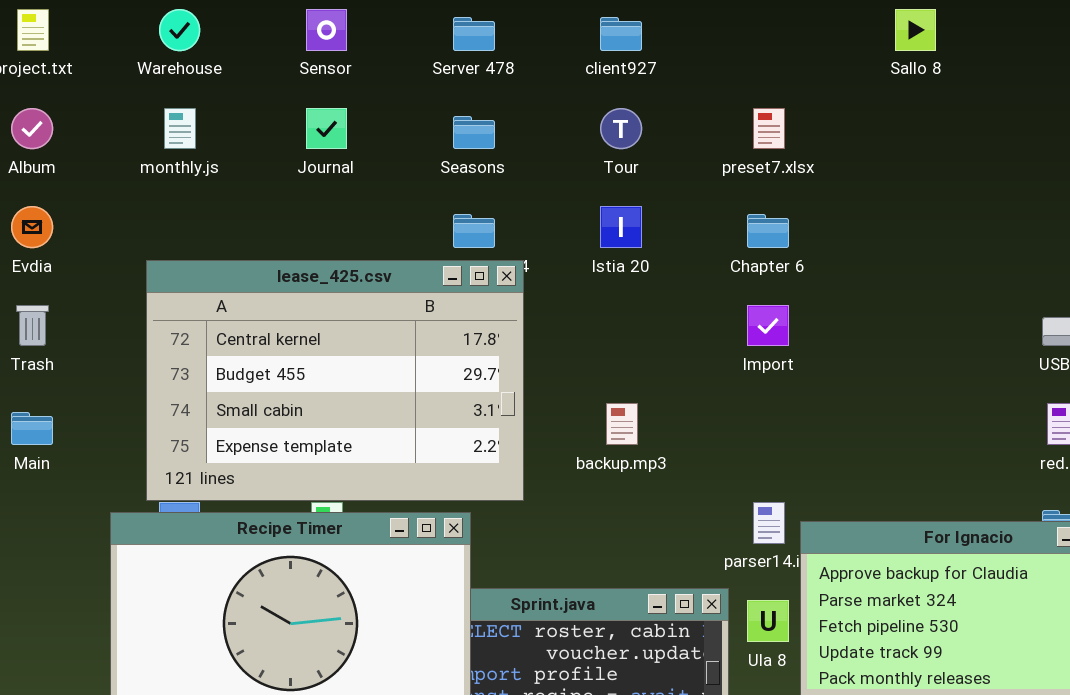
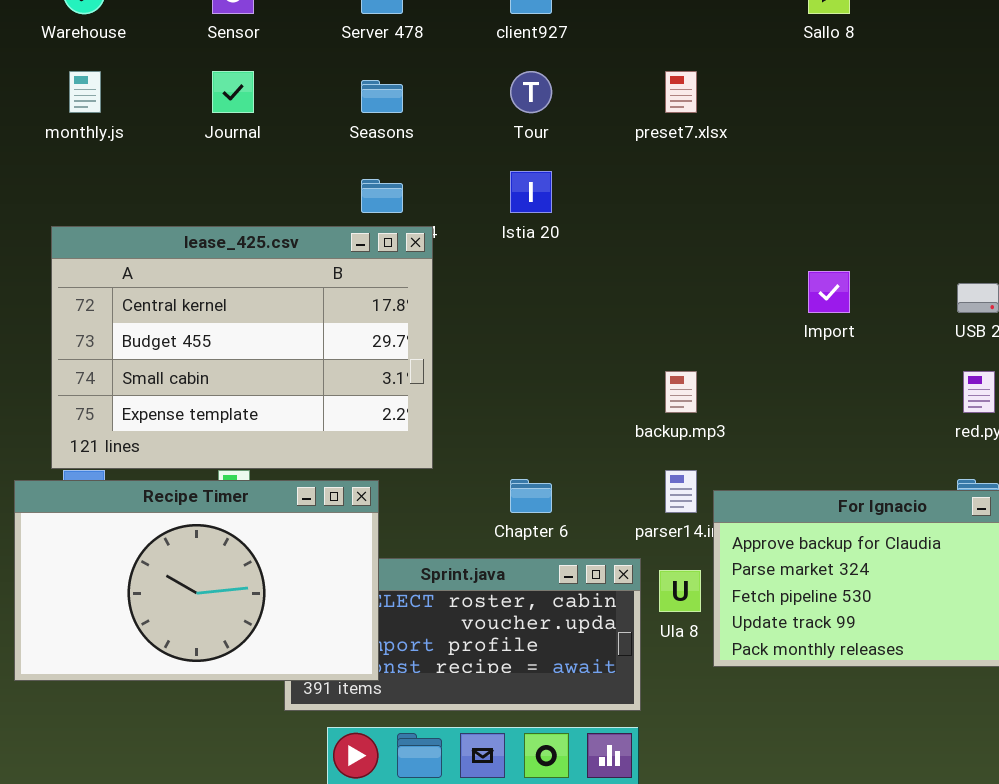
Chapter 6: [747,214,789,248] -> [510,479,552,513], moved
Import: [747,305,789,346] -> [808,271,850,313], moved
backup.mp3: [606,403,638,445] -> [665,371,697,413], moved

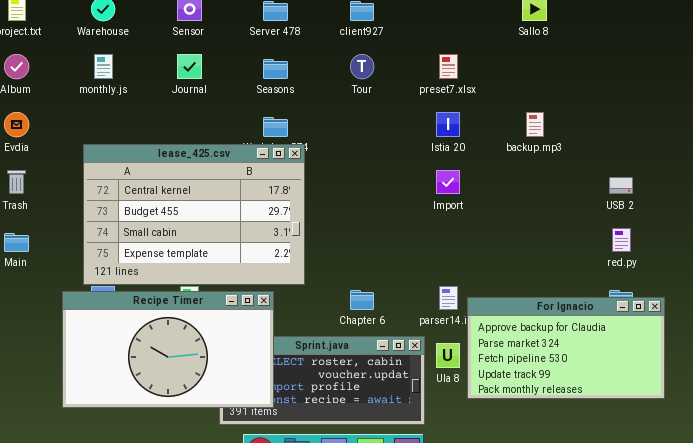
Istia 20: [510,171,552,213] -> [436,112,460,137], moved
Import: [808,271,850,313] -> [436,170,460,194], moved
backup.mp3: [665,371,697,413] -> [526,112,544,137], moved

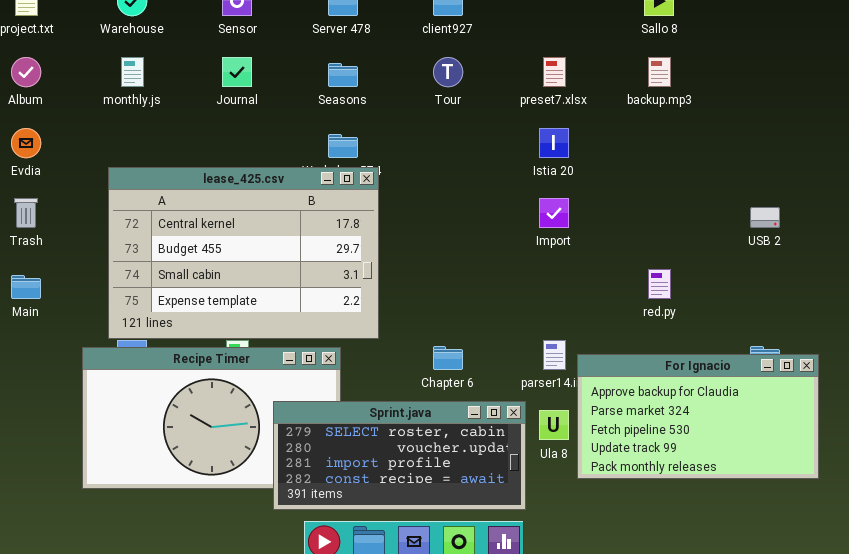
backup.mp3: [526,112,544,137] -> [648,57,671,87], moved
red.py: [612,228,631,252] -> [648,269,671,299], moved
Sprint.java: [219,336,425,425] -> [273,401,526,510], raised

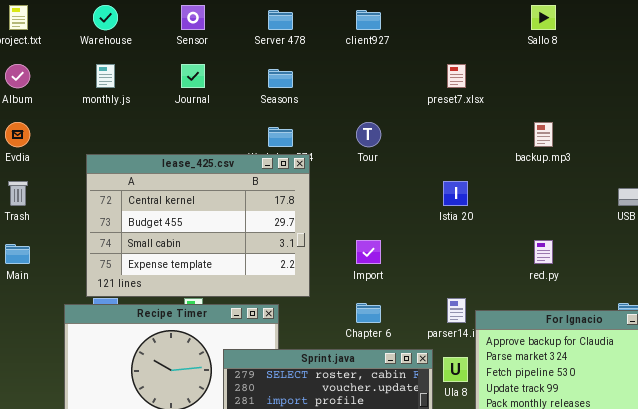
Tour: [433,57,463,87] -> [356,122,381,147], moved
backup.mp3: [648,57,671,87] -> [534,122,553,147], moved
Istia 20: [539,128,569,158] -> [443,181,468,206], moved
Import: [539,198,569,228] -> [356,240,381,264], moved

